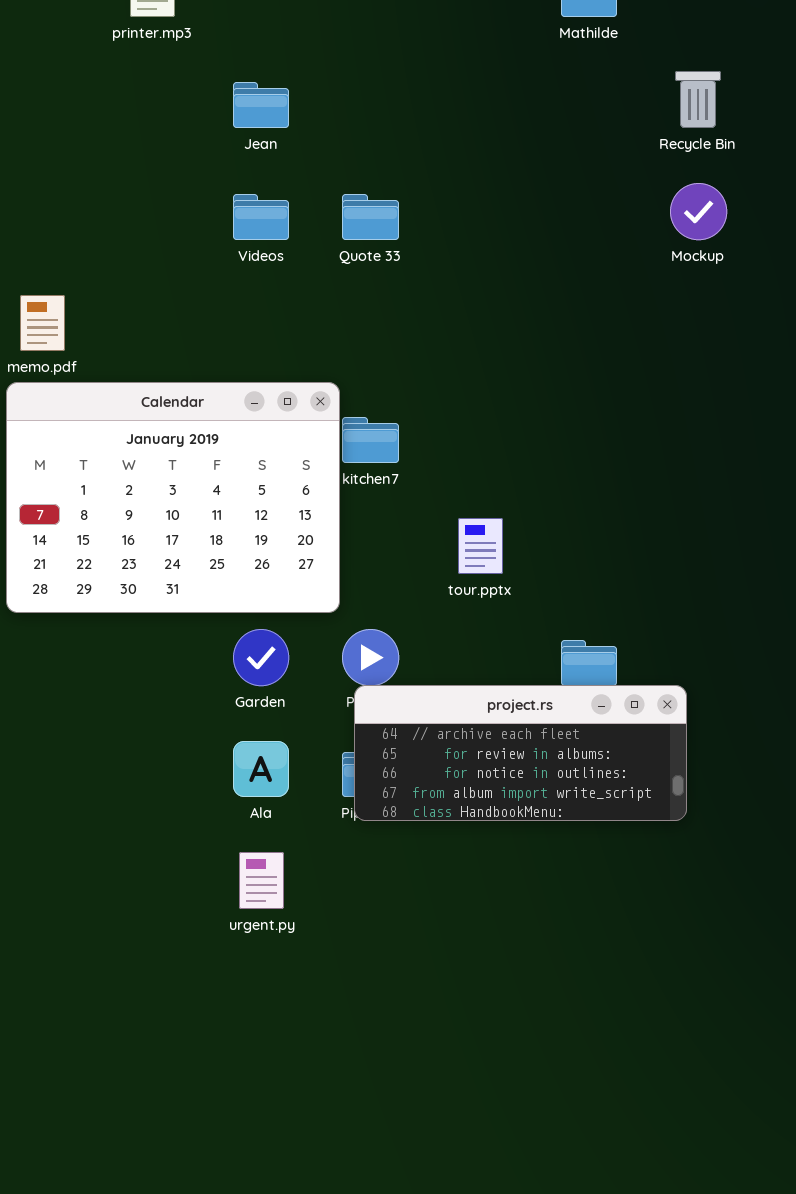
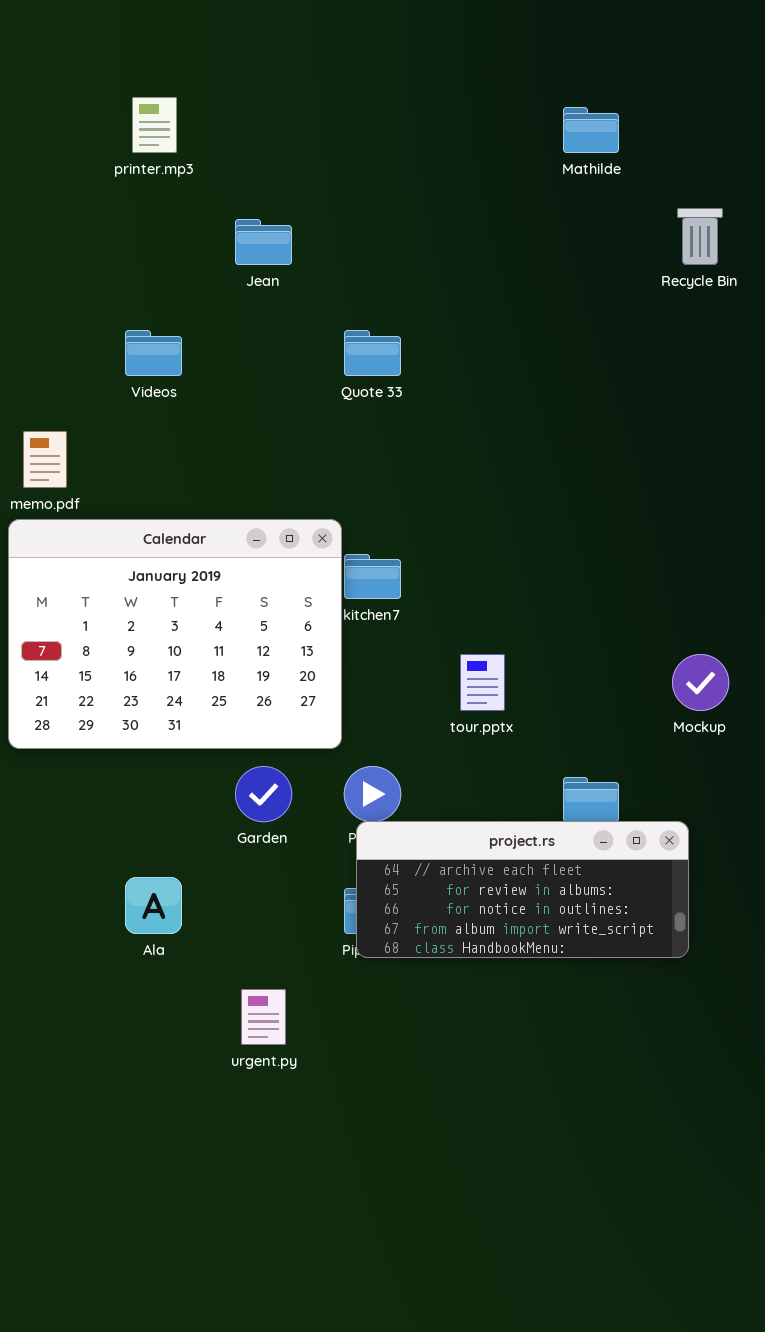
Mockup: [670,183,727,240] -> [672,654,729,711], moved
Videos: [233,194,289,240] -> [125,330,182,376], moved
Ala: [233,741,289,797] -> [125,877,182,934], moved

